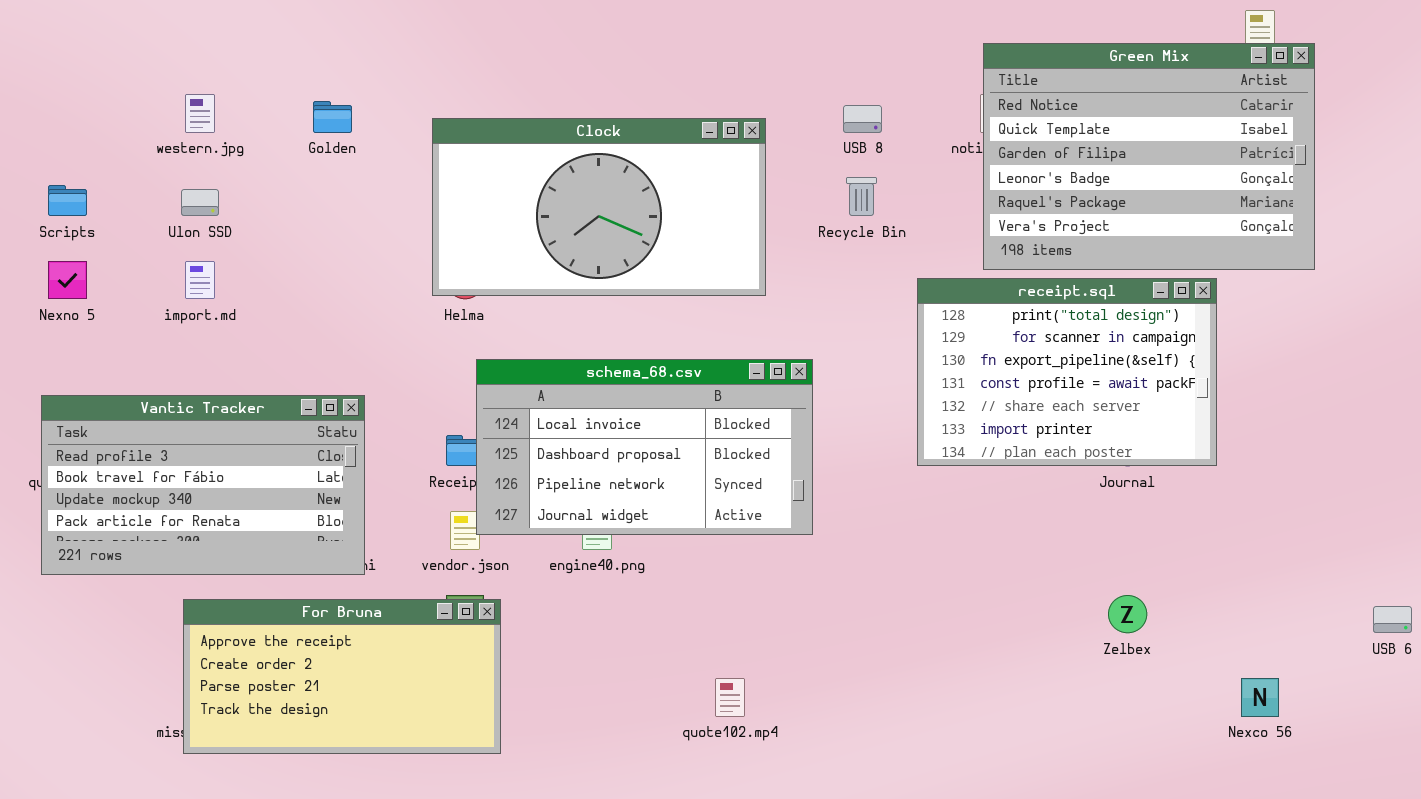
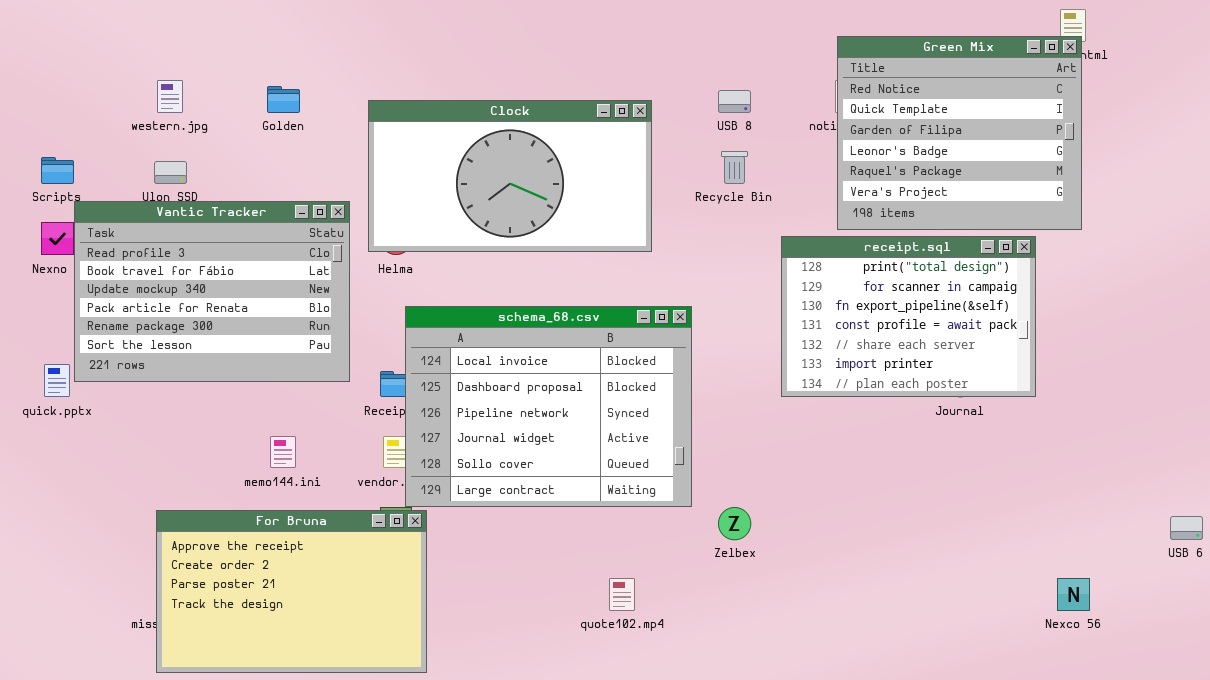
Green Mix: [983,43,1315,270] -> [837,36,1082,230], resized
schema_68.csv: [476,359,813,535] -> [405,306,692,507], resized
Vantic Tracker: [41,395,365,575] -> [74,201,350,382], moved, resized
Zelbex: [1108,595,1147,633] -> [718,507,751,540], moved
For Bruna: [183,599,501,754] -> [156,510,427,673], resized

